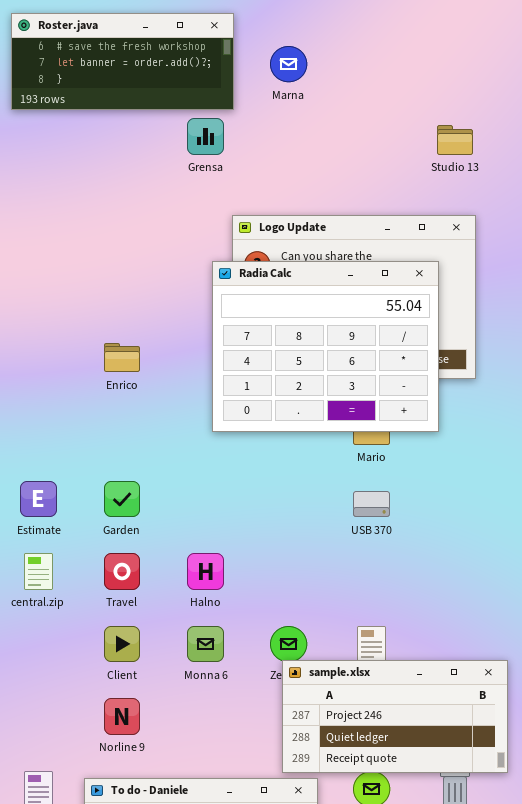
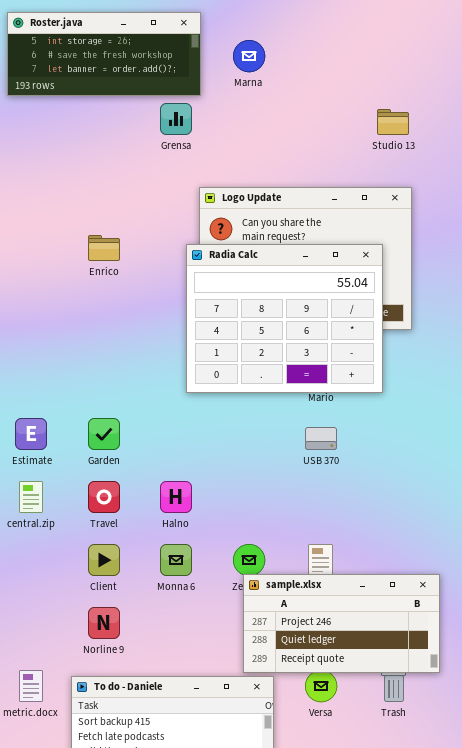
Roster.java: [11,13,234,110] -> [7,12,201,96], scrolled up 1 row
Radia Calc: [212,261,439,432] -> [186,244,383,393], moved
Enrico: [104,343,140,372] -> [88,235,120,261], moved

